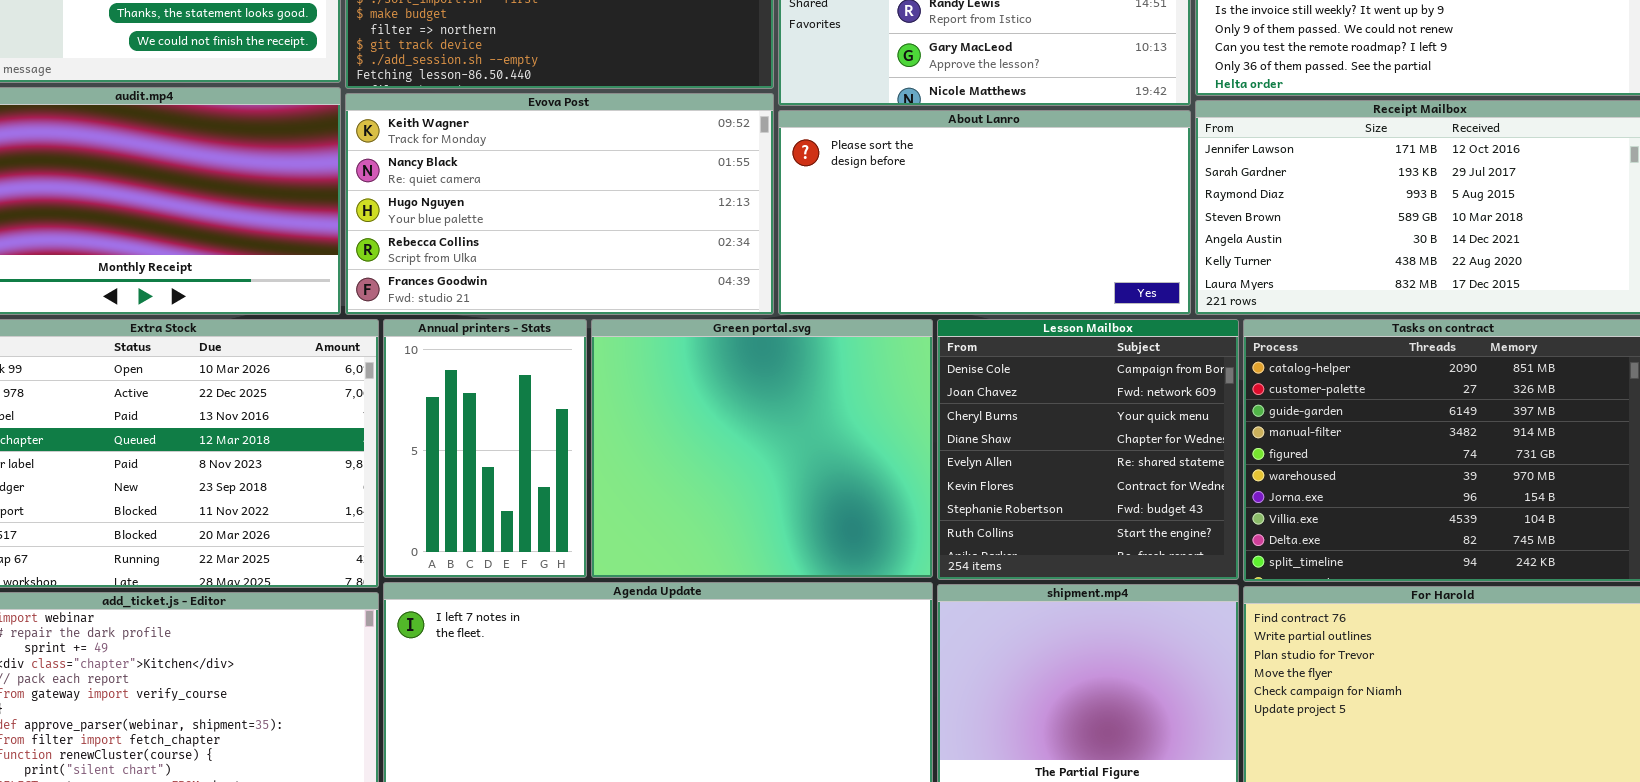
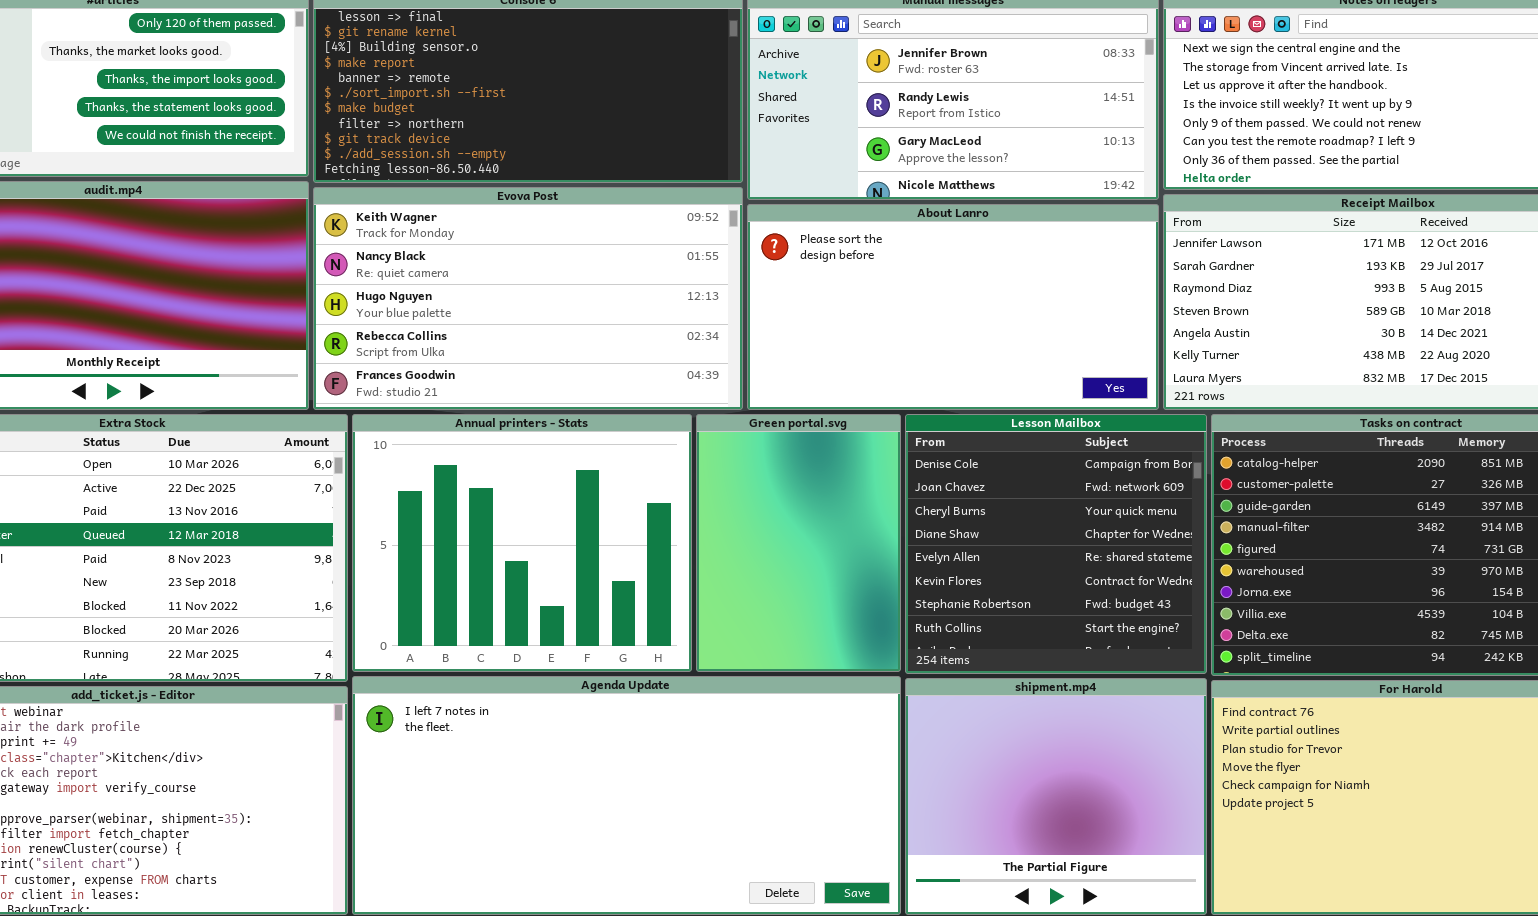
Annual printers - Stats: [383,319,587,578] -> [352,414,692,672], resized
Green portal.svg: [591,319,933,578] -> [696,414,901,672], resized

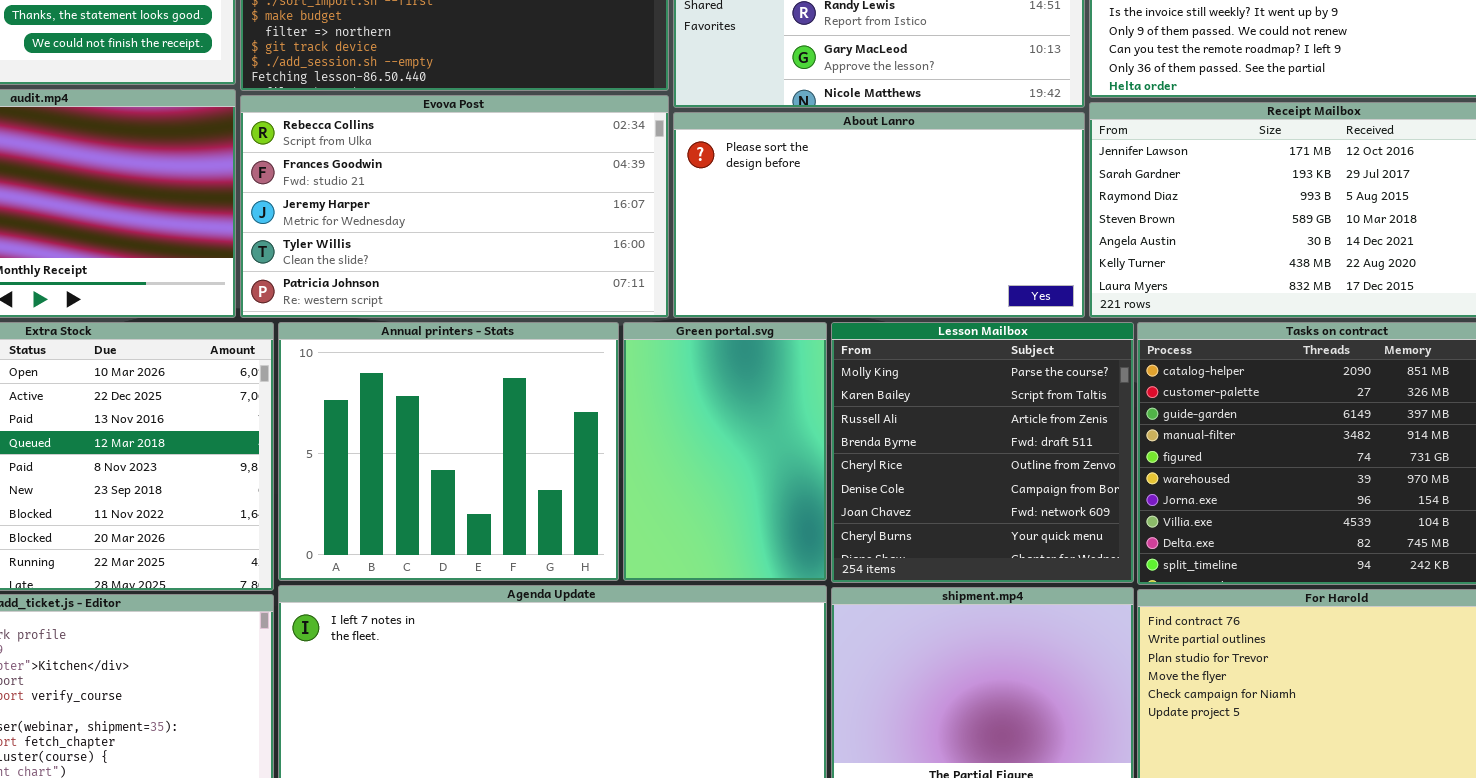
Evova Post: [313,187,743,410] -> [240,95,669,318], scrolled down 3 rows
Lesson Mailbox: [905,414,1207,674] -> [831,322,1134,583], scrolled up 5 rows

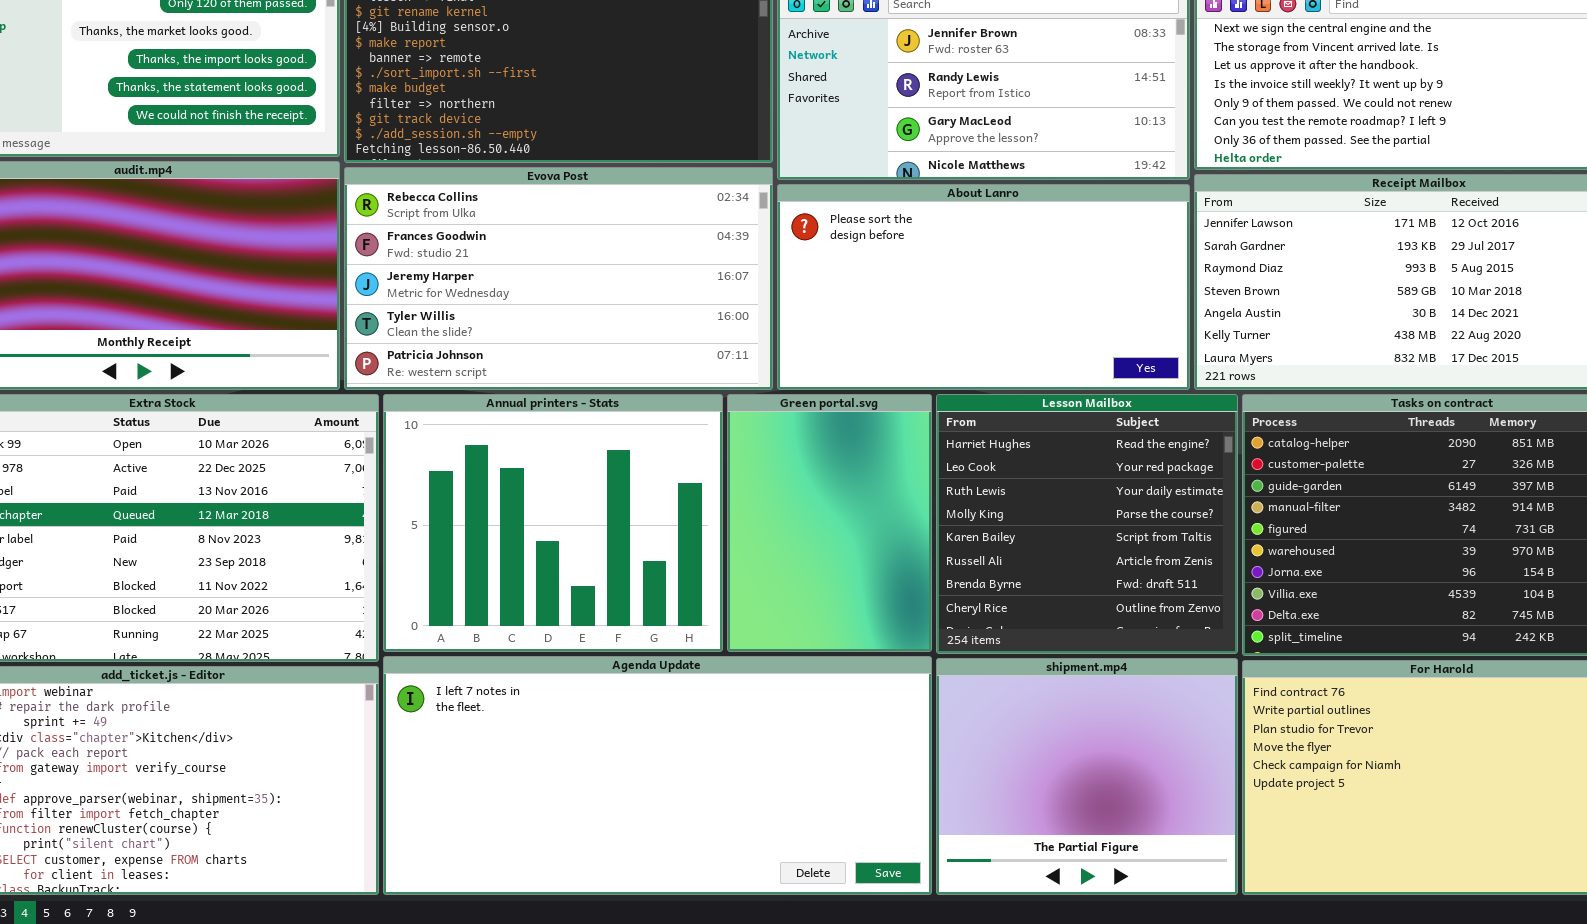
Lesson Mailbox: [831,322,1134,583] -> [936,394,1238,654], scrolled up 3 rows

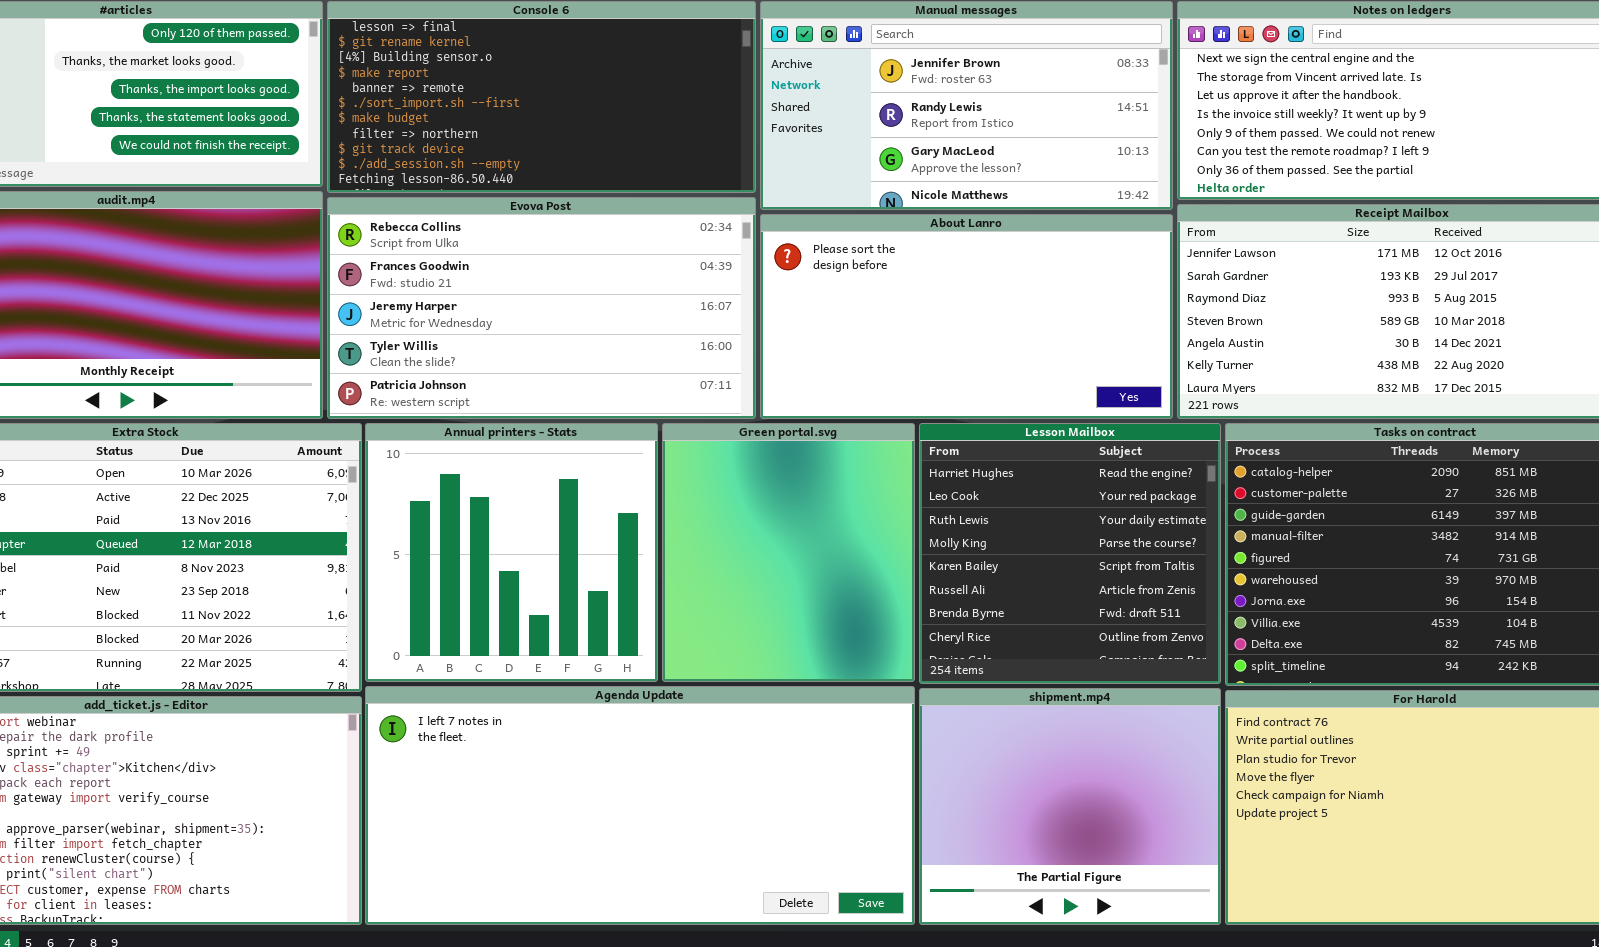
Annual printers - Stats: [383,394,723,652] -> [365,423,658,682], resized
Green portal.svg: [727,394,932,652] -> [662,423,915,682], resized

